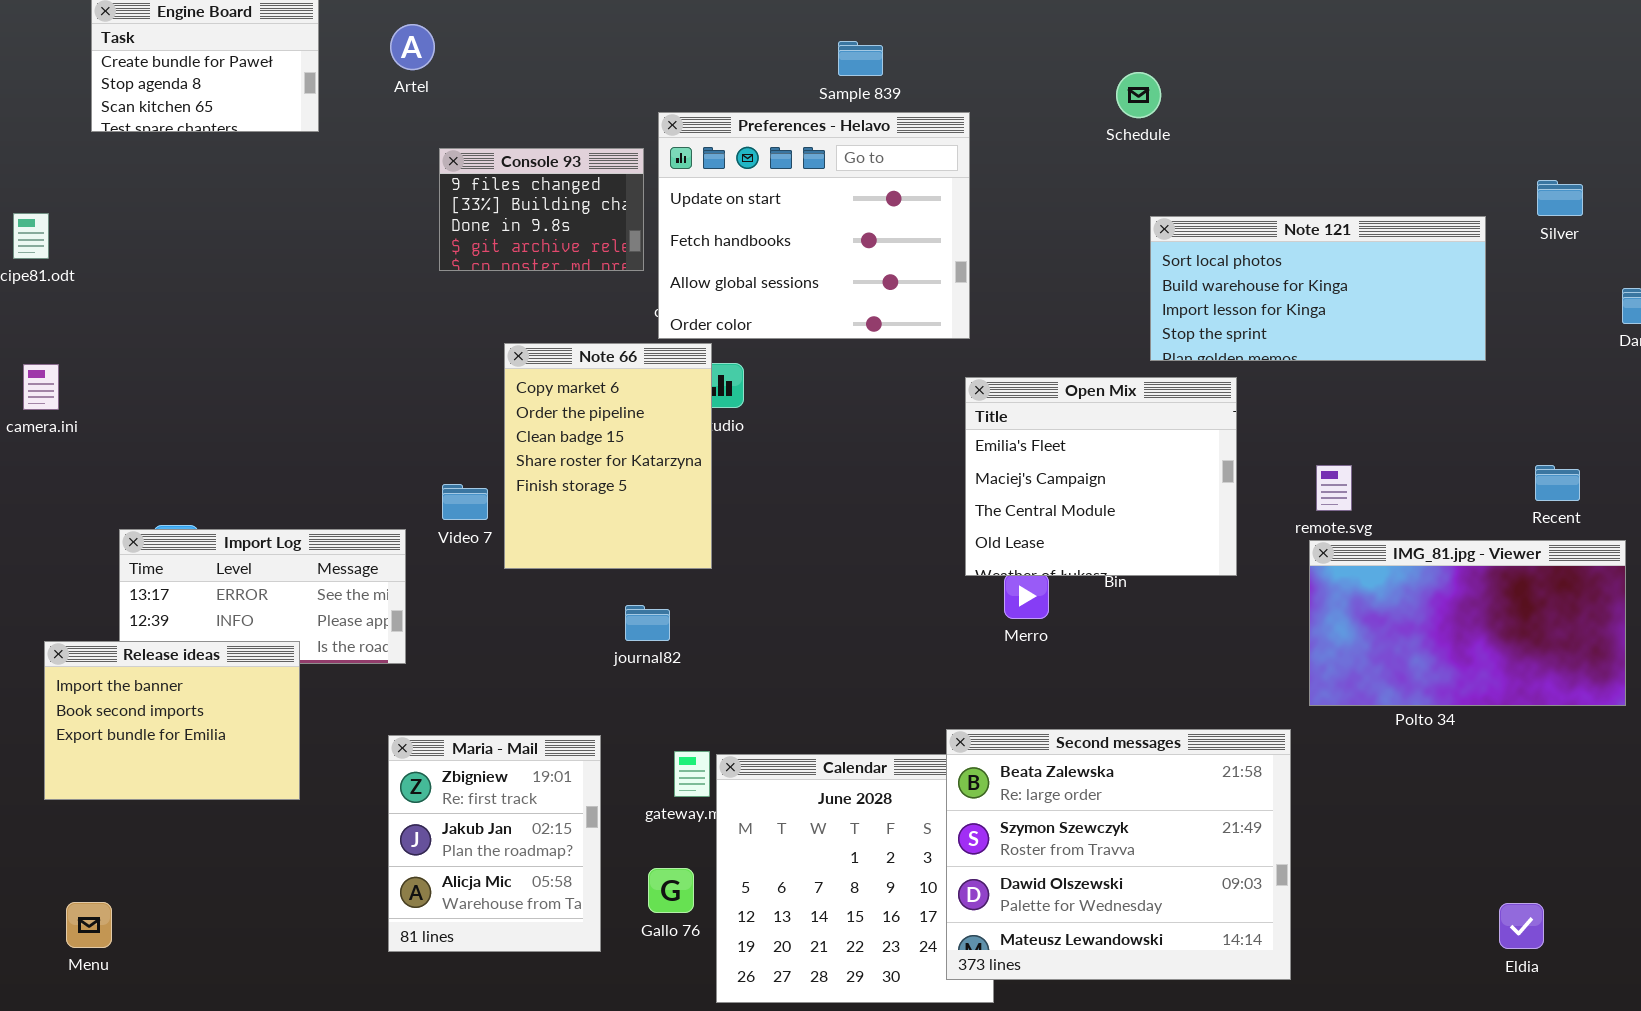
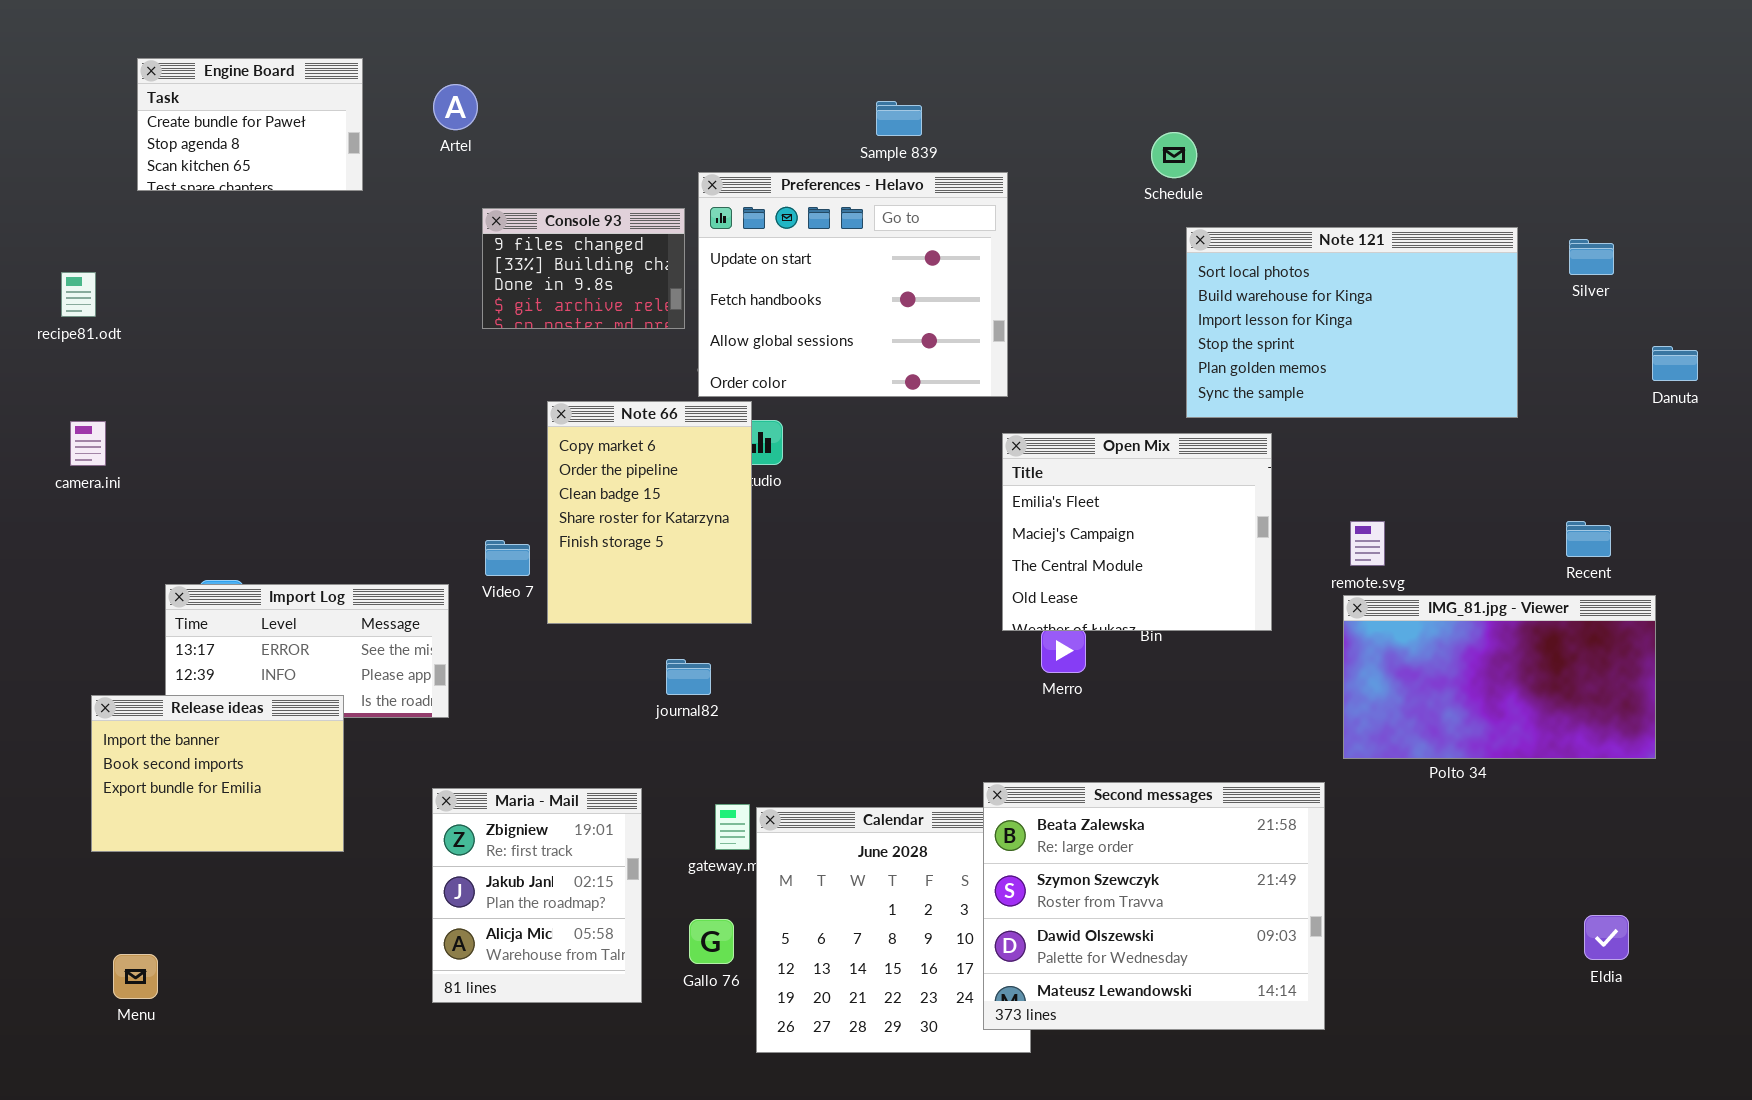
Note 121: [1150,216,1486,361] -> [1186,227,1518,418], resized
Eldia: [1499,903,1544,949] -> [1584,915,1629,960], moved

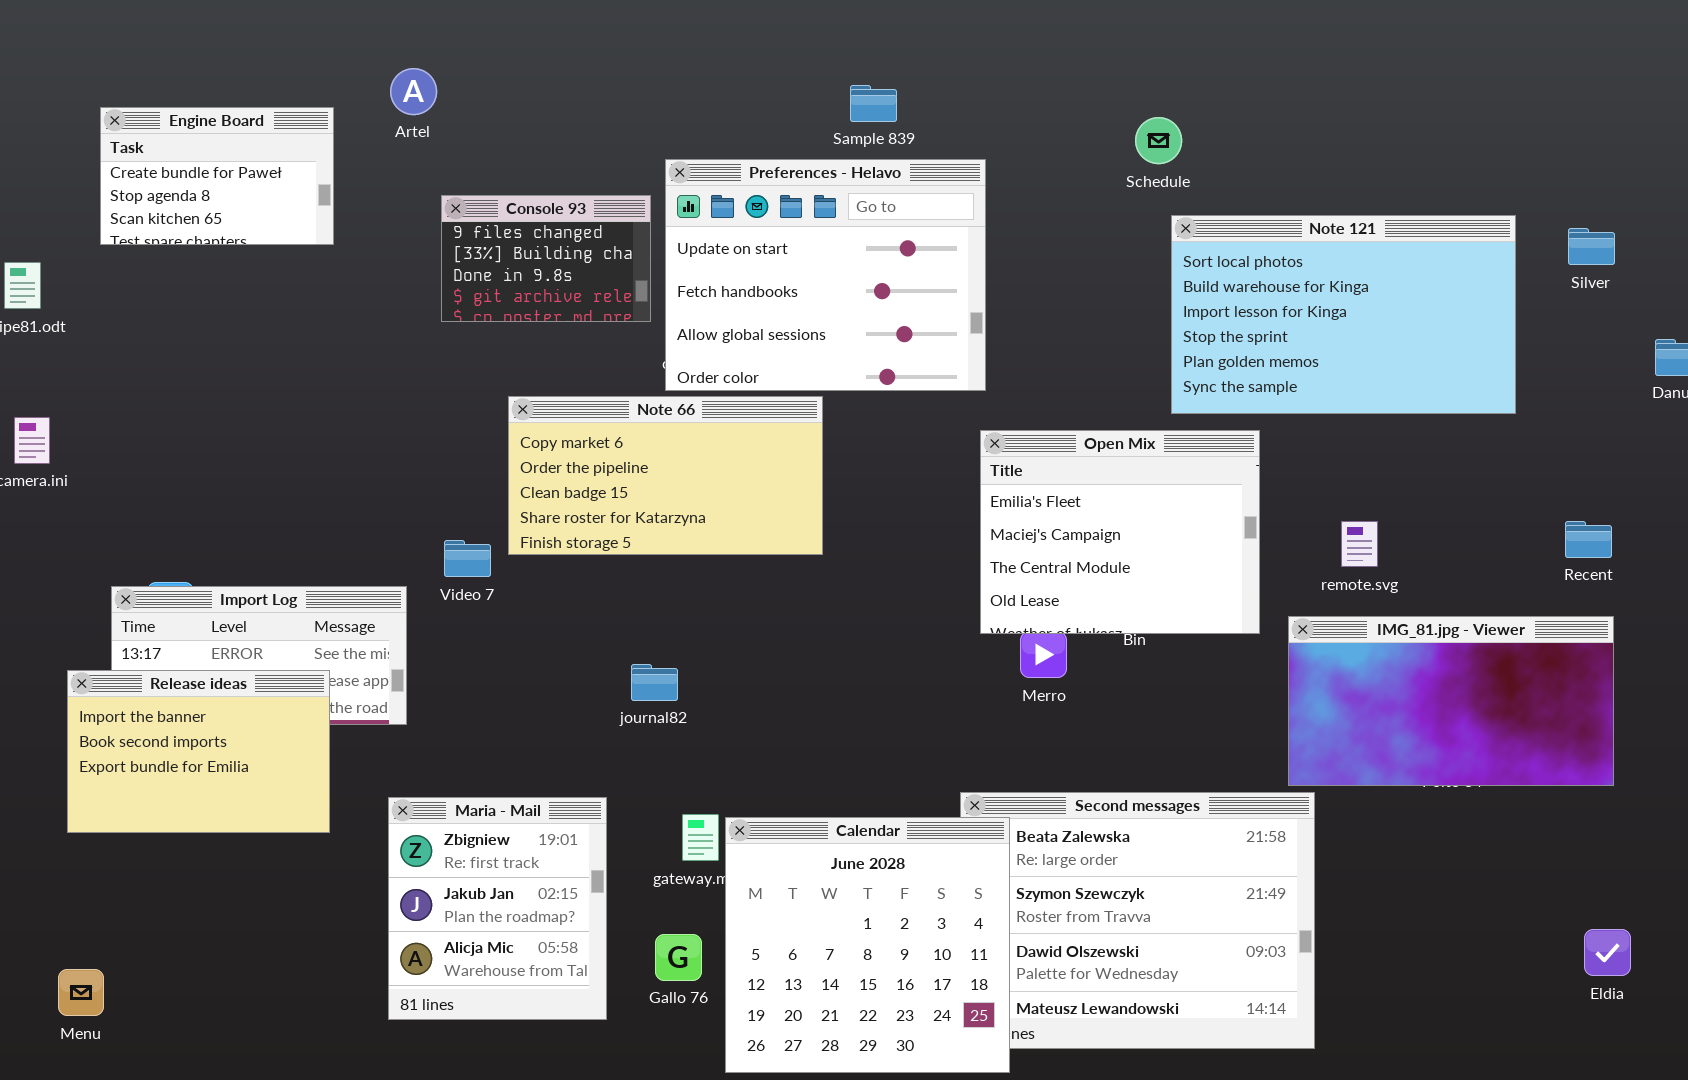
Engine Board: [137,58,363,191] -> [100,107,334,245], moved
Note 66: [547,401,752,624] -> [508,396,823,555], resized
IMG_81.jpg - Viewer: [1343,595,1656,759] -> [1288,616,1614,786], moved
Release ideas: [91,695,344,852] -> [67,670,330,833], moved
Calendar: [756,807,1031,1053] -> [725,817,1010,1073], raised

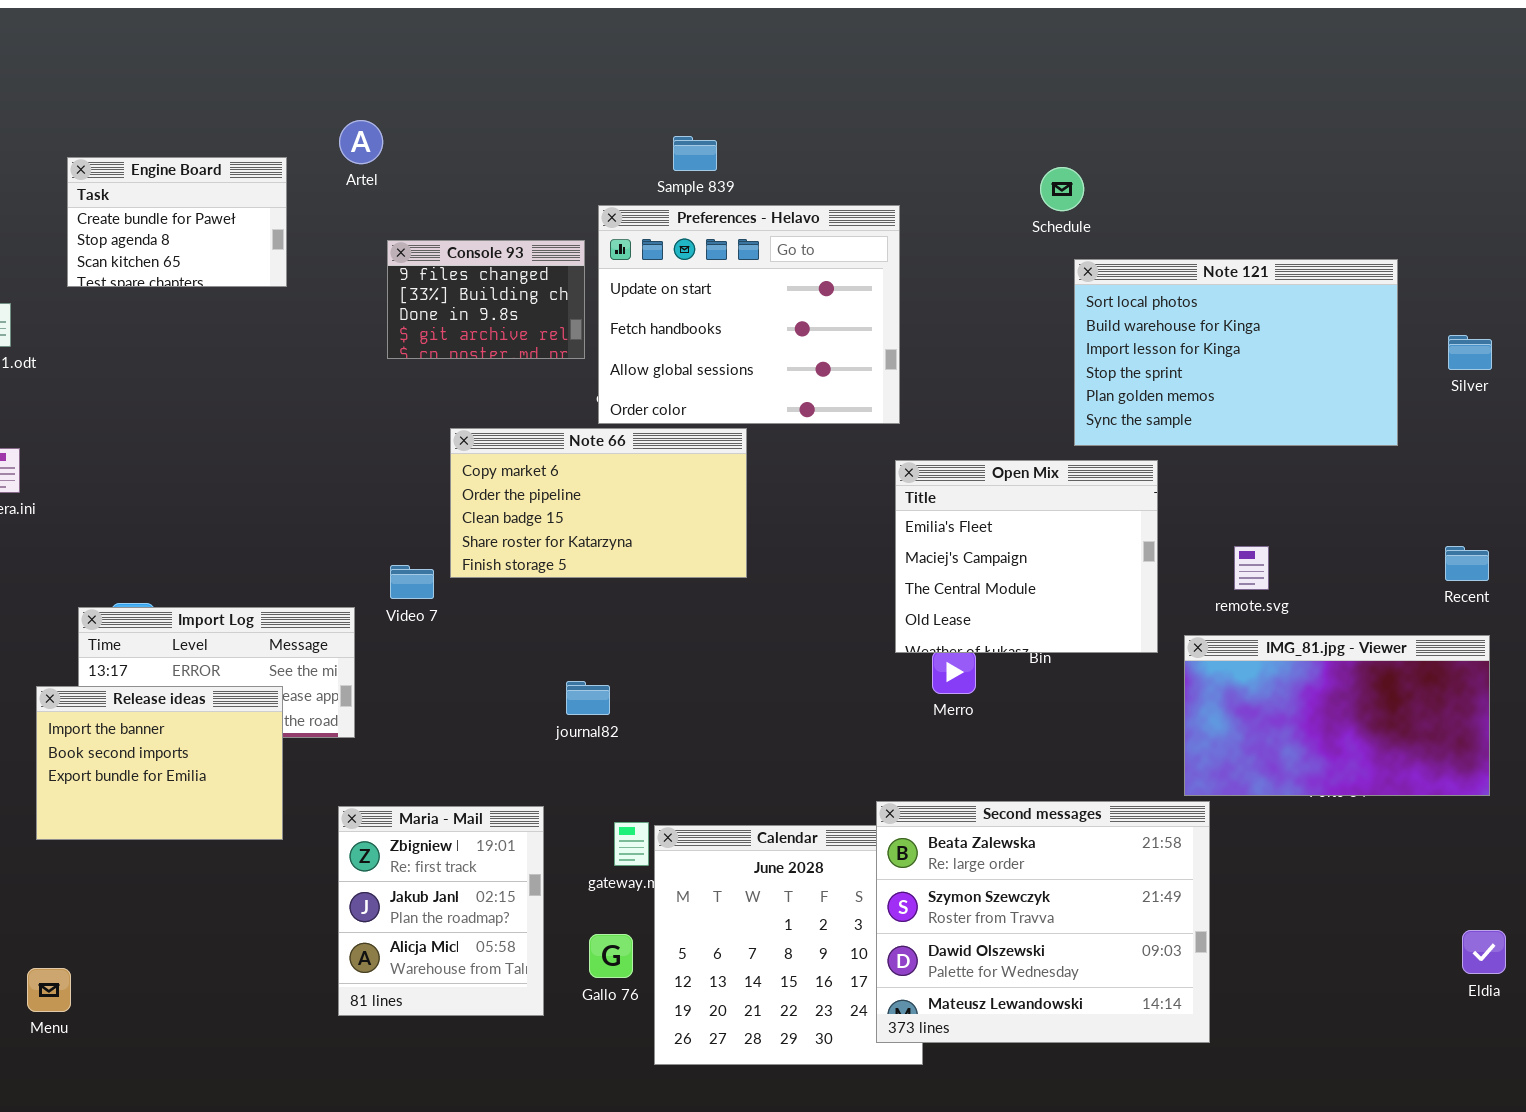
Sample 839: [850,85,897,122] -> [673,136,717,171], moved
Silver: [1568,228,1615,265] -> [1448,335,1492,370], moved
Second messages: [960,792,1315,1049] -> [876,801,1210,1043], raised

